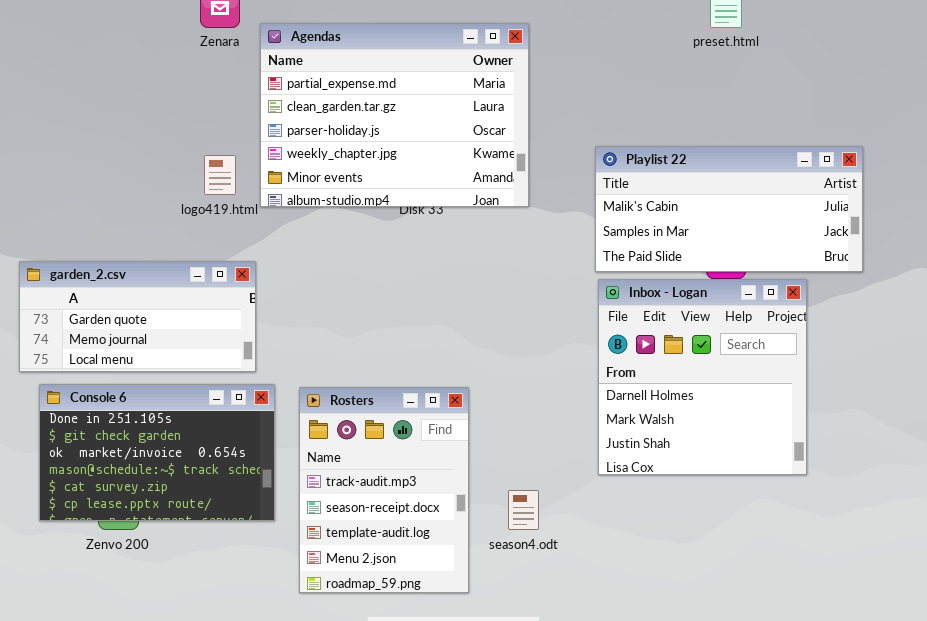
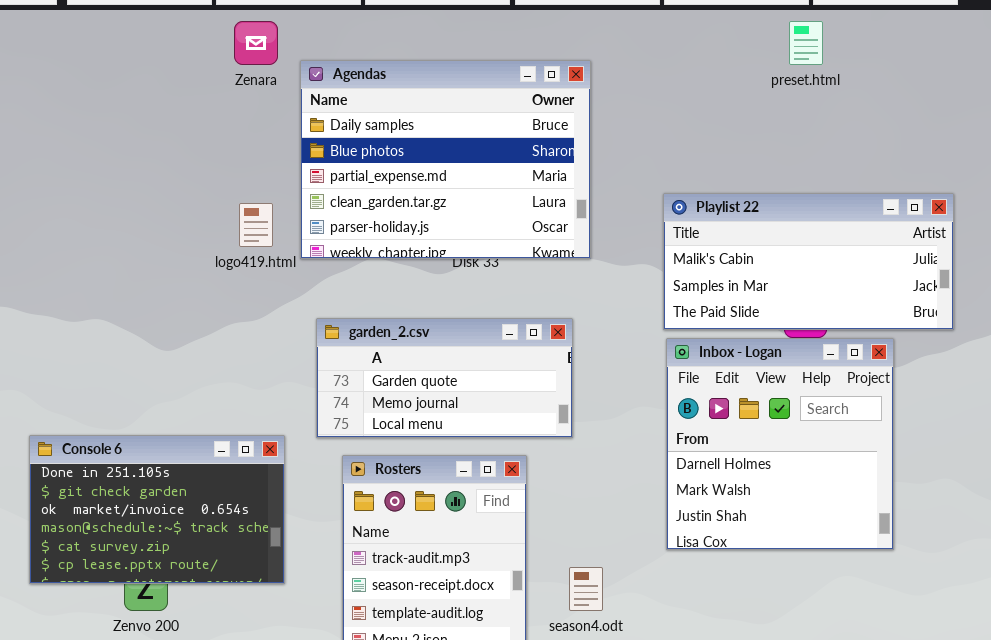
Agendas: [260,23,529,207] -> [300,60,591,259], scrolled up 2 rows
garden_2.csv: [19,261,256,372] -> [316,318,573,438], moved
Console 6: [39,384,275,521] -> [29,435,285,584], moved

